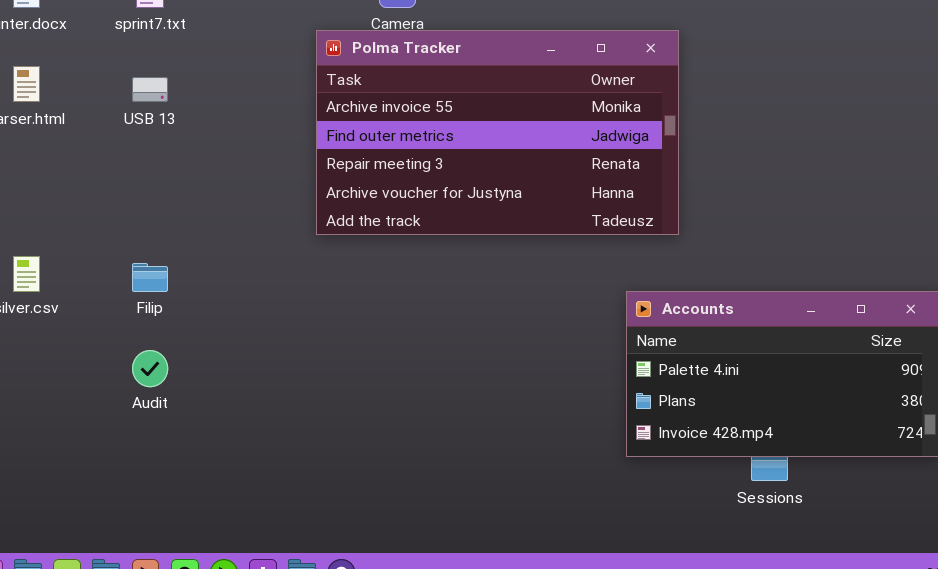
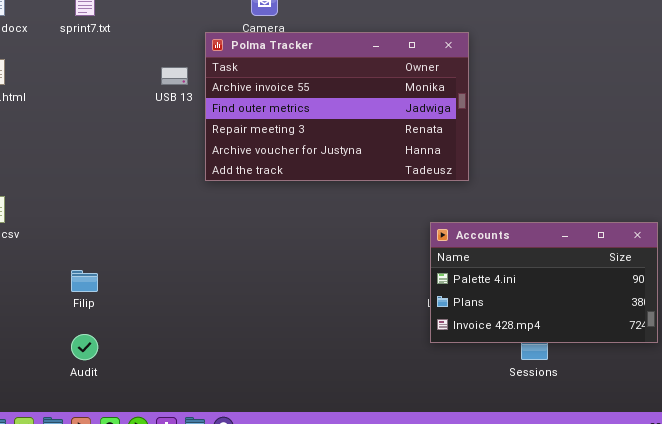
USB 13: [132,77,168,102] -> [161,67,188,85], moved
Filip: [132,263,168,292] -> [71,270,98,292], moved
Audit: [132,350,168,387] -> [71,334,98,360], moved

